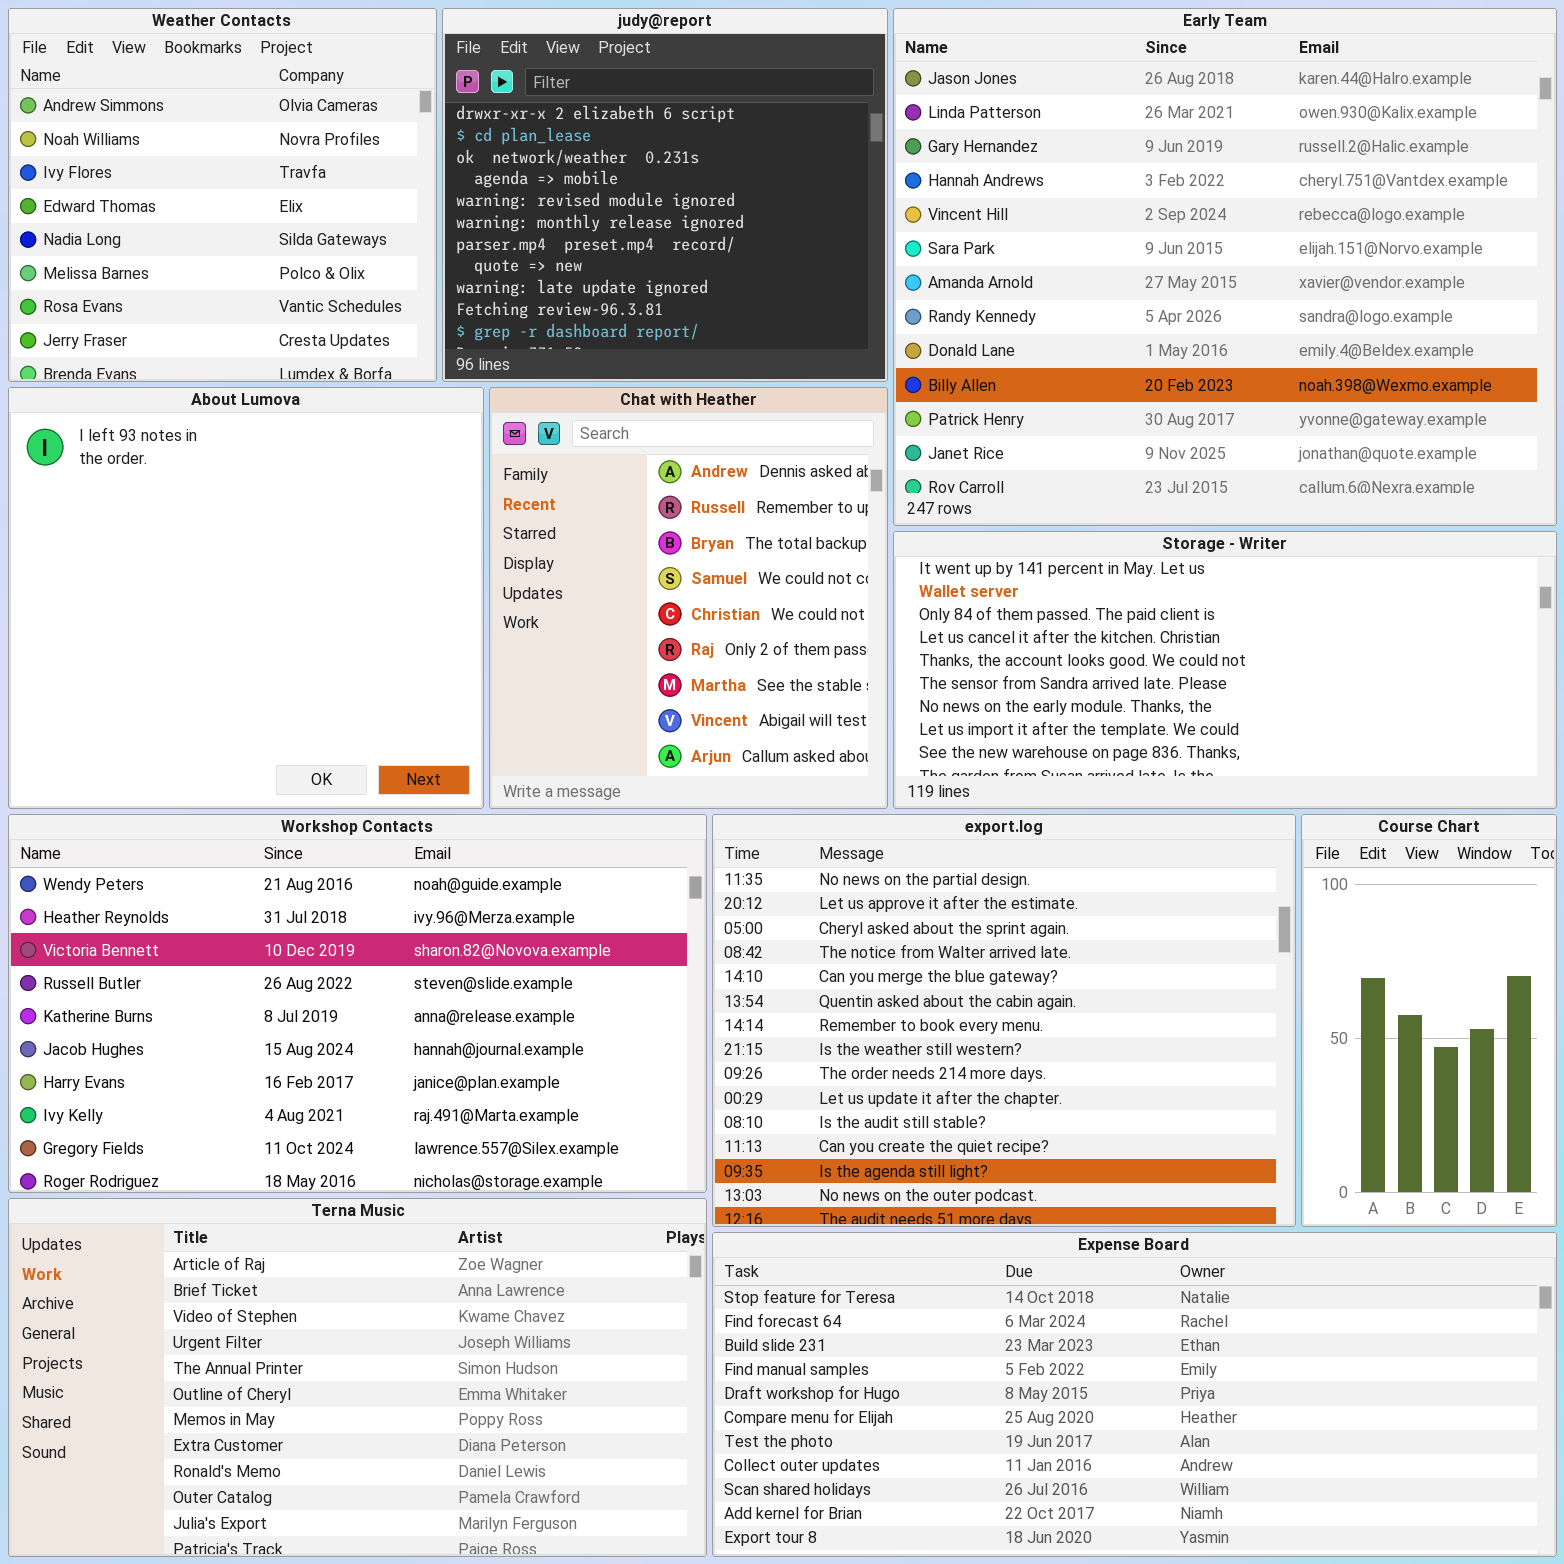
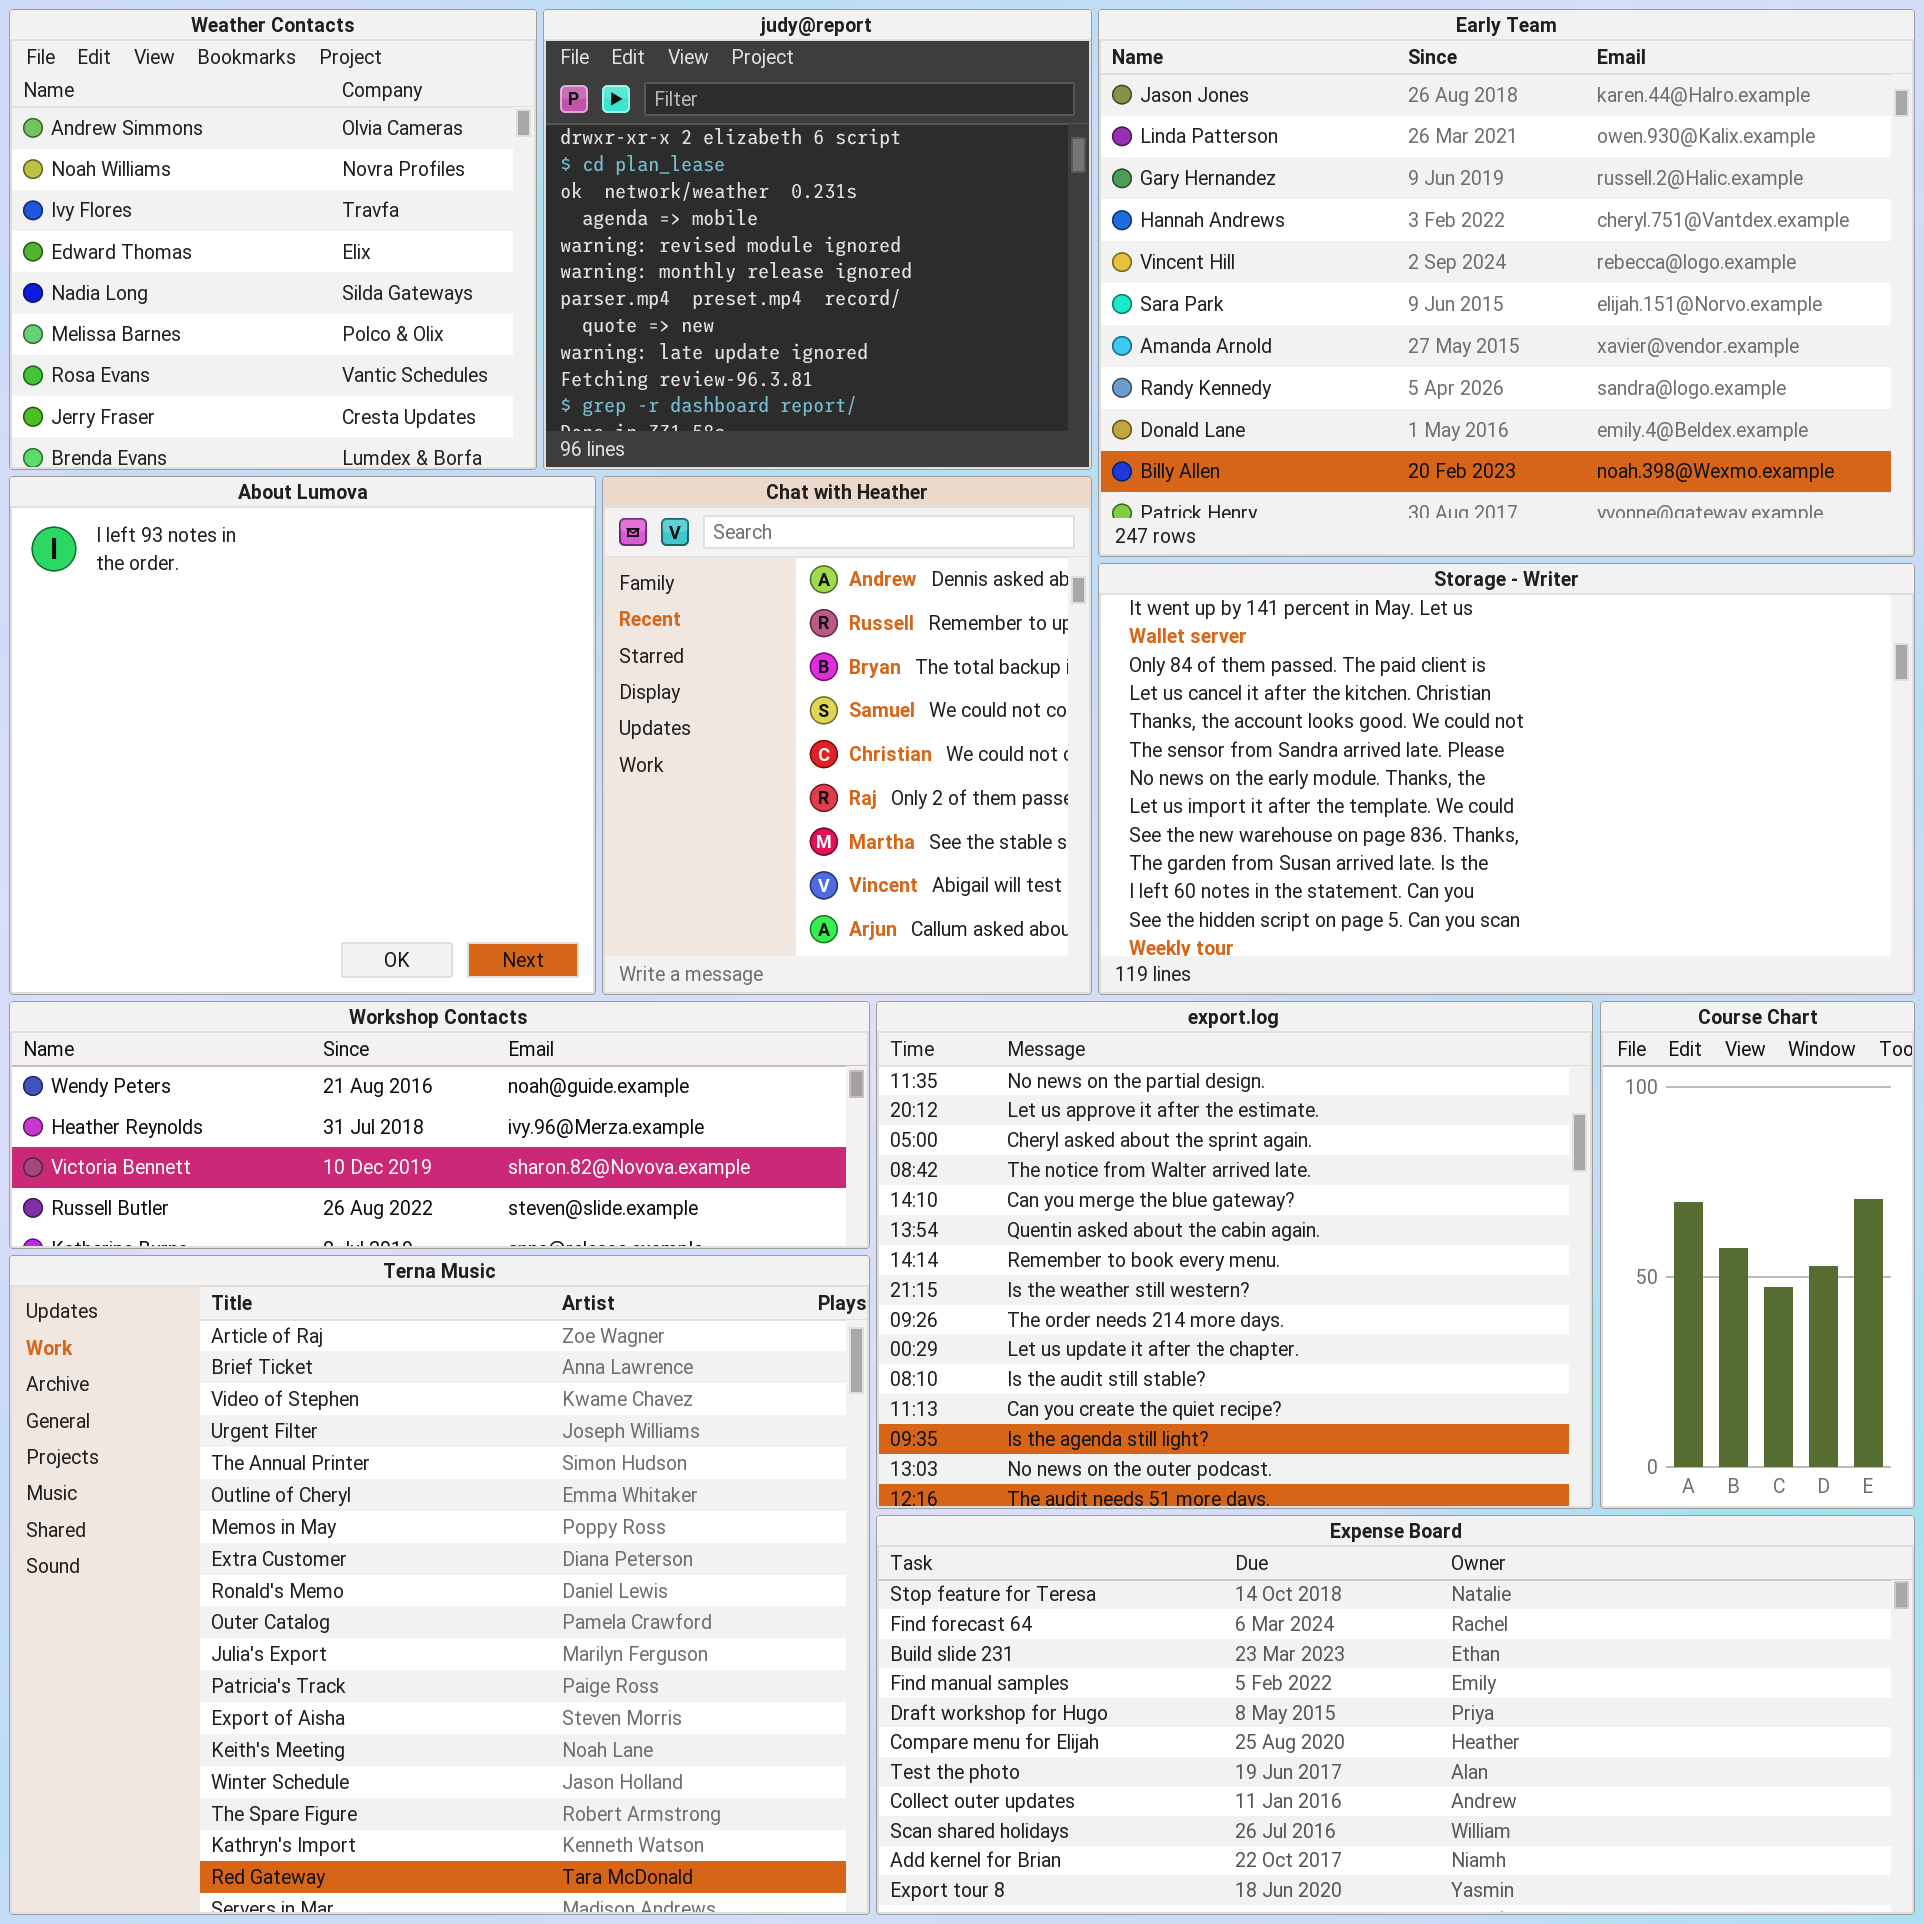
Early Team: [893,8,1557,526] -> [1098,9,1915,557], resized
Storage - Writer: [893,531,1557,809] -> [1098,563,1915,995], resized
Workshop Contacts: [8,814,707,1193] -> [9,1001,870,1249], resized
Terna Music: [8,1198,707,1557] -> [9,1255,870,1915], resized

